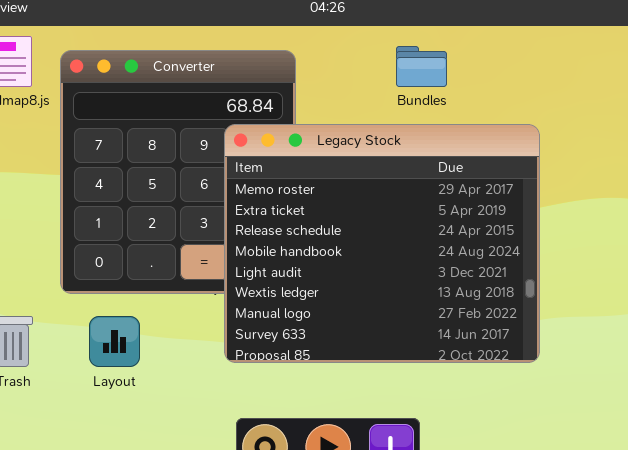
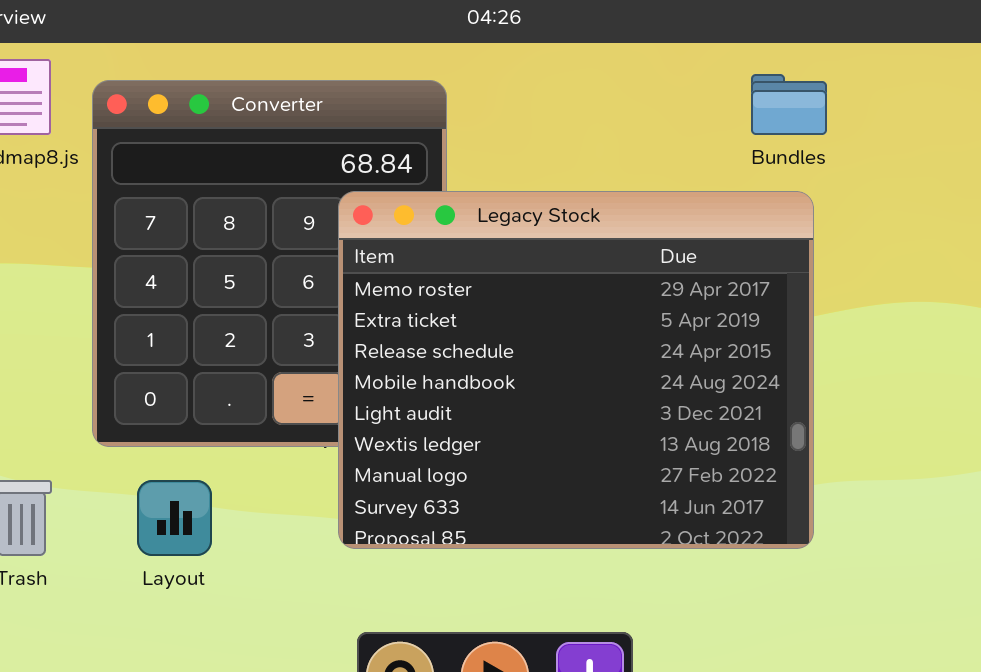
Bundles: [396,46,447,87] -> [751,74,827,135], moved

